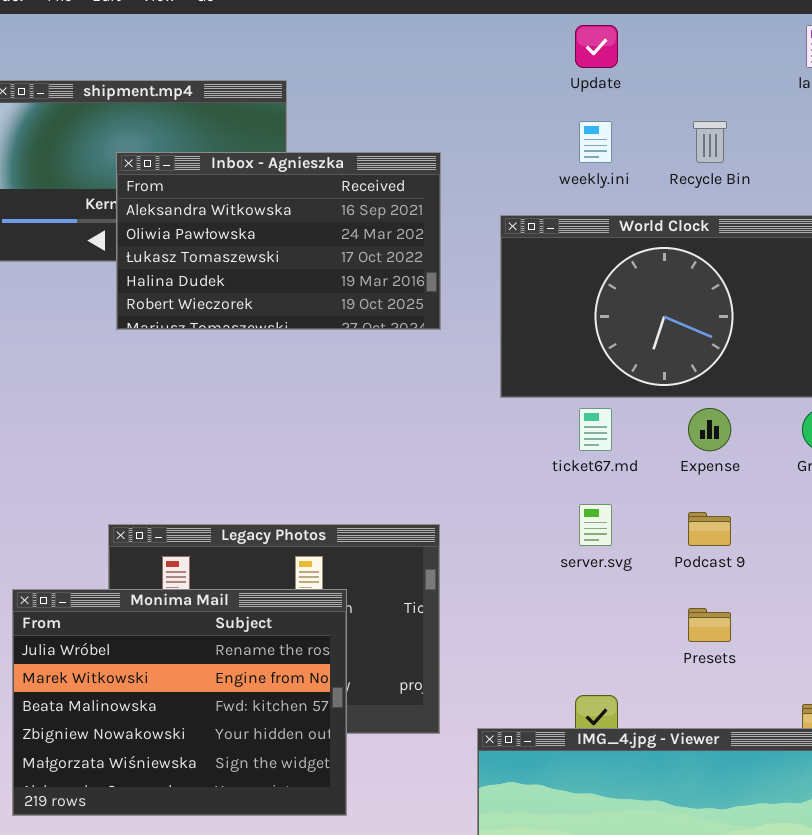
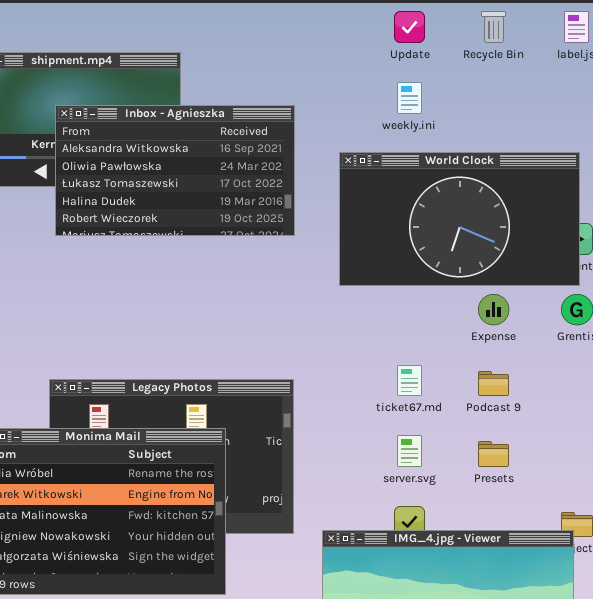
Recycle Bin: [693,121,727,163] -> [481,11,506,43], moved
ticket67.md: [579,408,612,451] -> [397,365,422,396], moved
server.svg: [579,504,612,546] -> [397,435,422,467], moved

